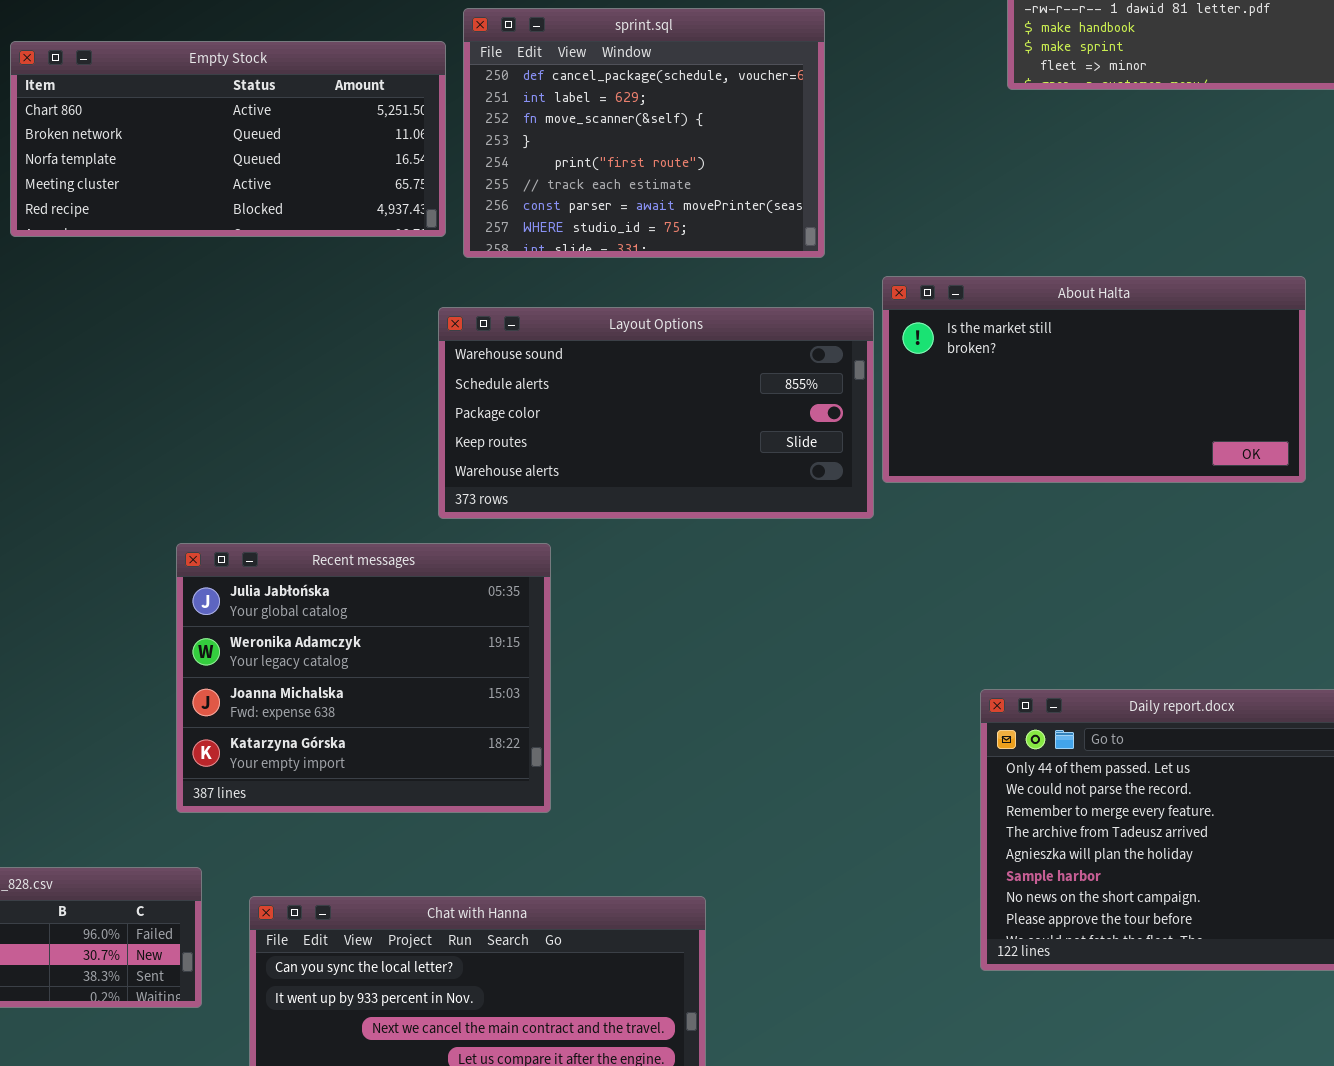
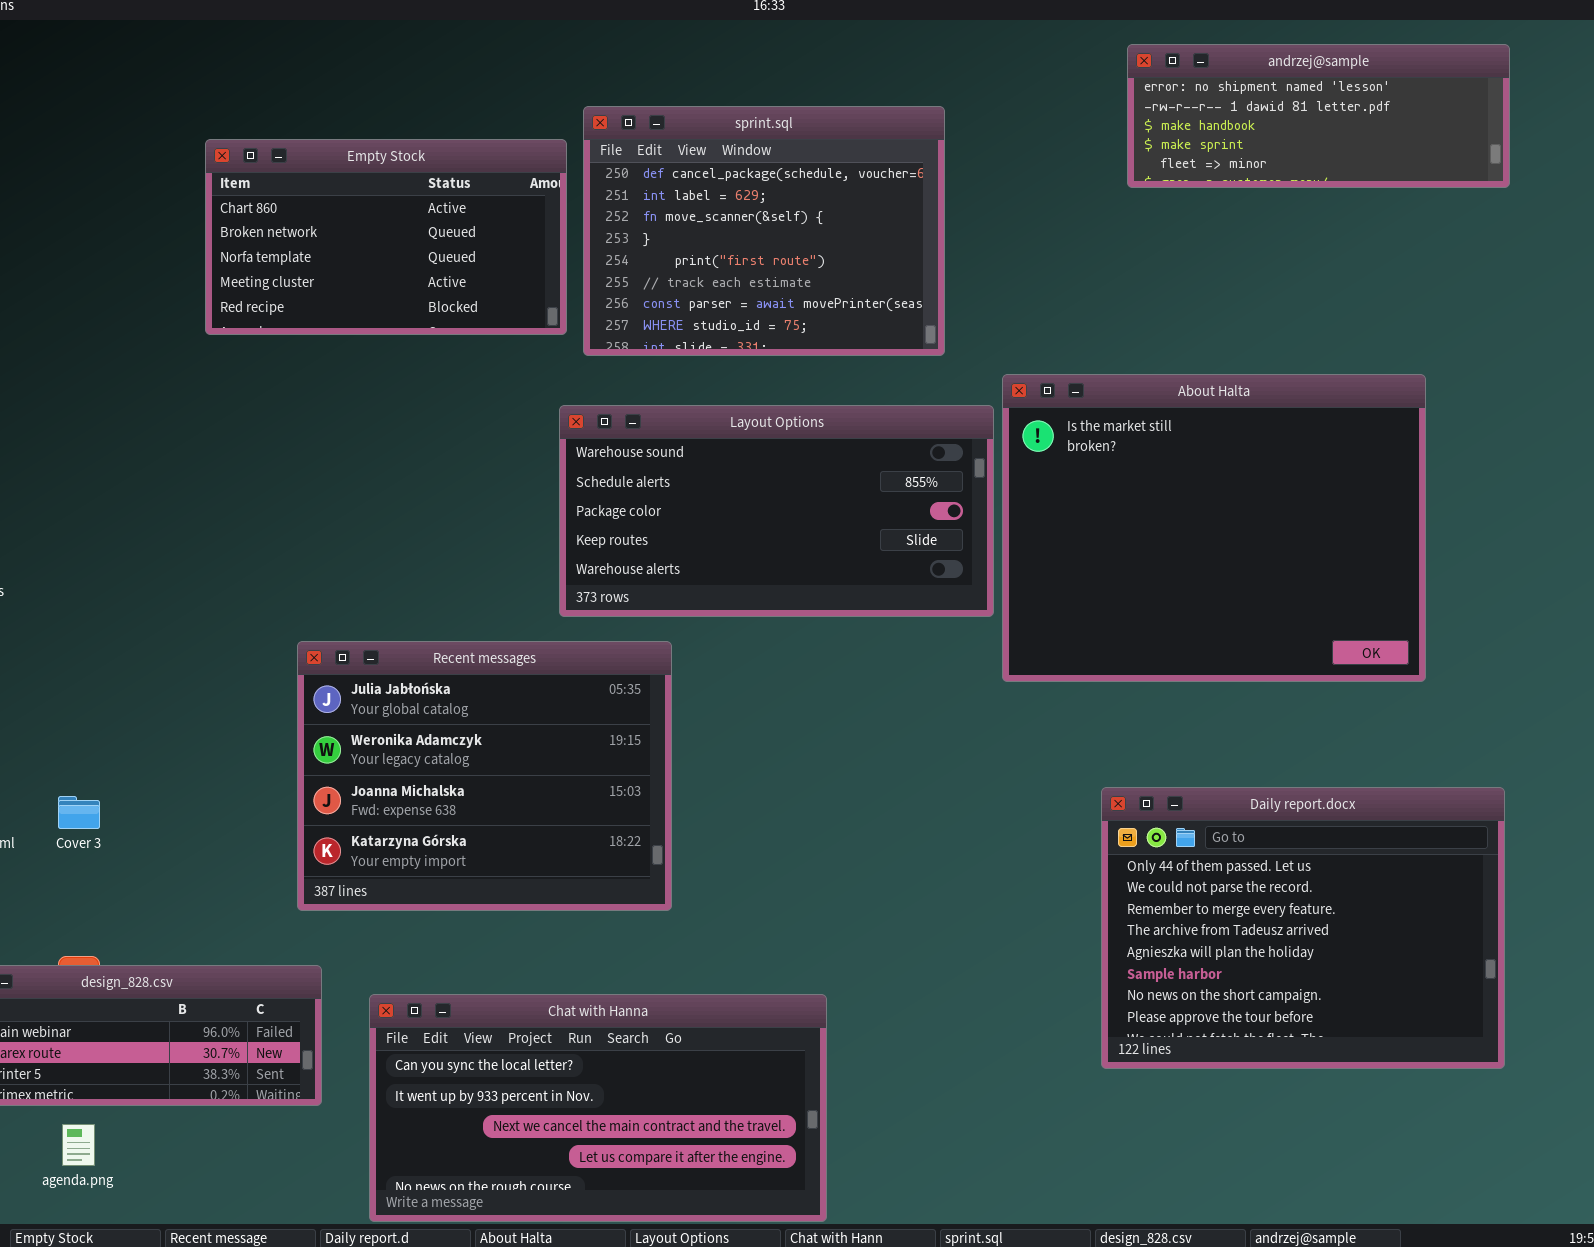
Empty Stock: [10,41,446,237] -> [205,139,567,335], resized
About Halta: [882,276,1306,483] -> [1002,374,1426,682], resized

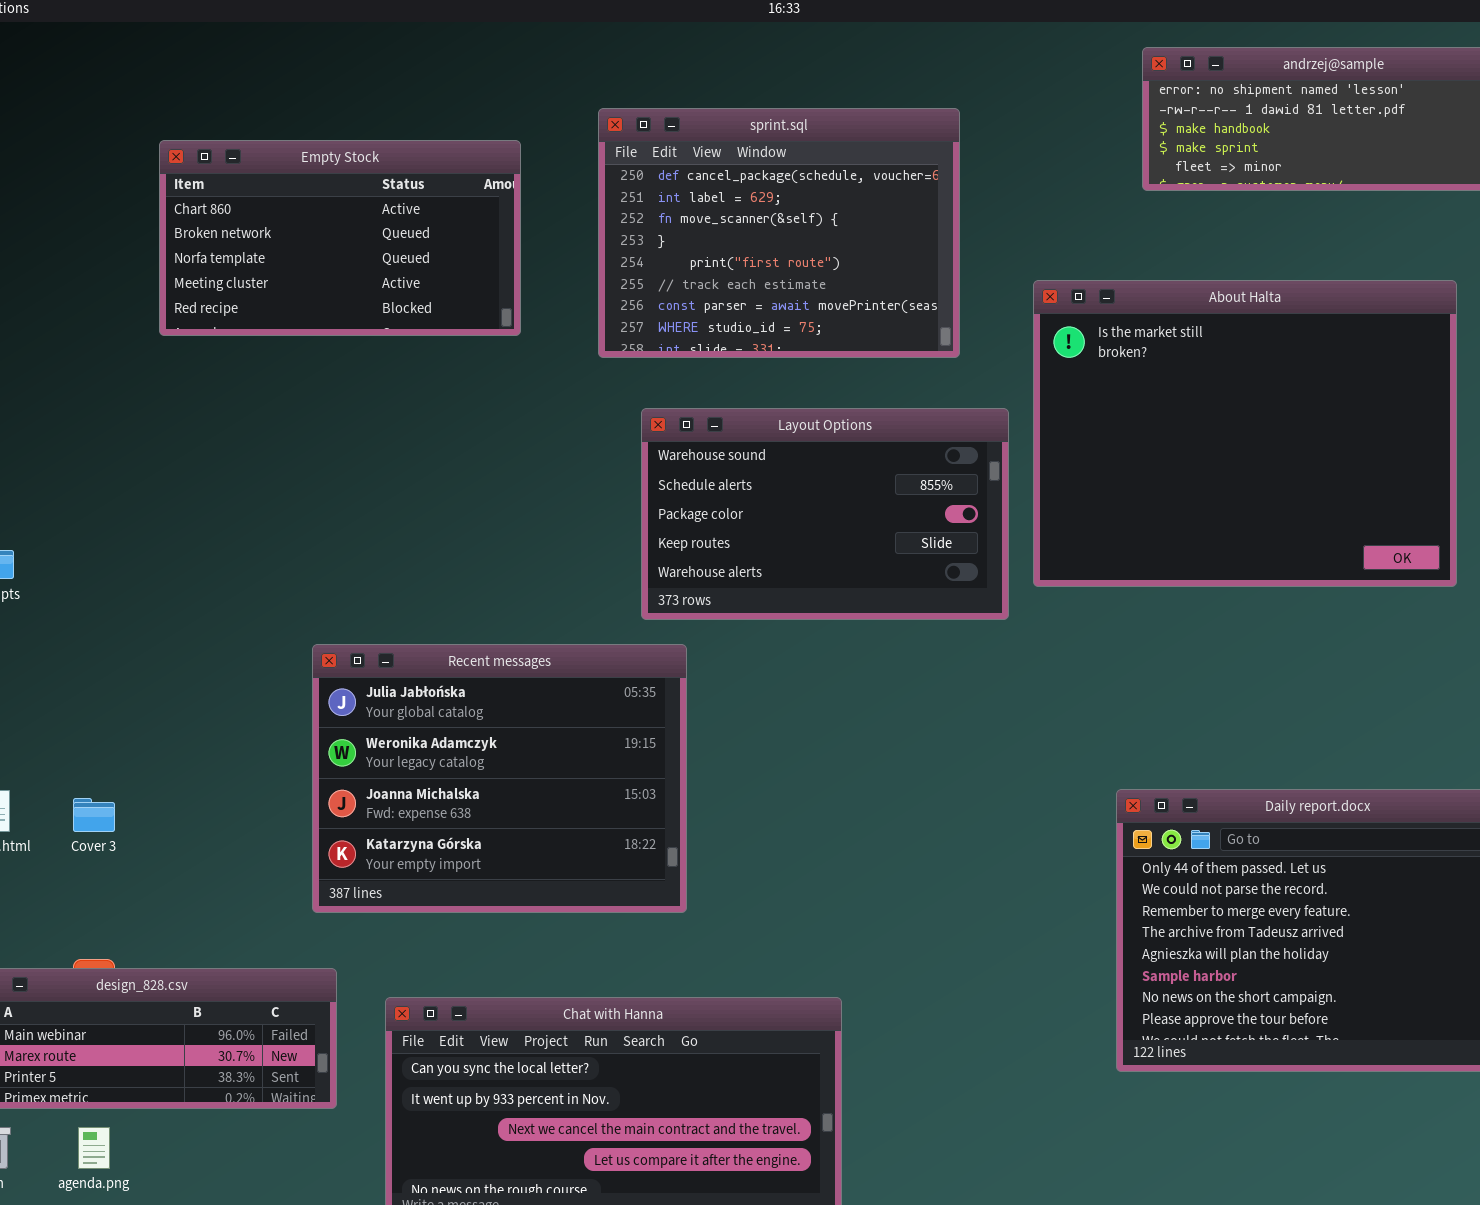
Empty Stock: [205,139,567,335] -> [159,140,521,336], moved
About Halta: [1002,374,1426,682] -> [1033,280,1457,587], moved
Layout Options: [559,405,994,617] -> [641,408,1009,620], resized

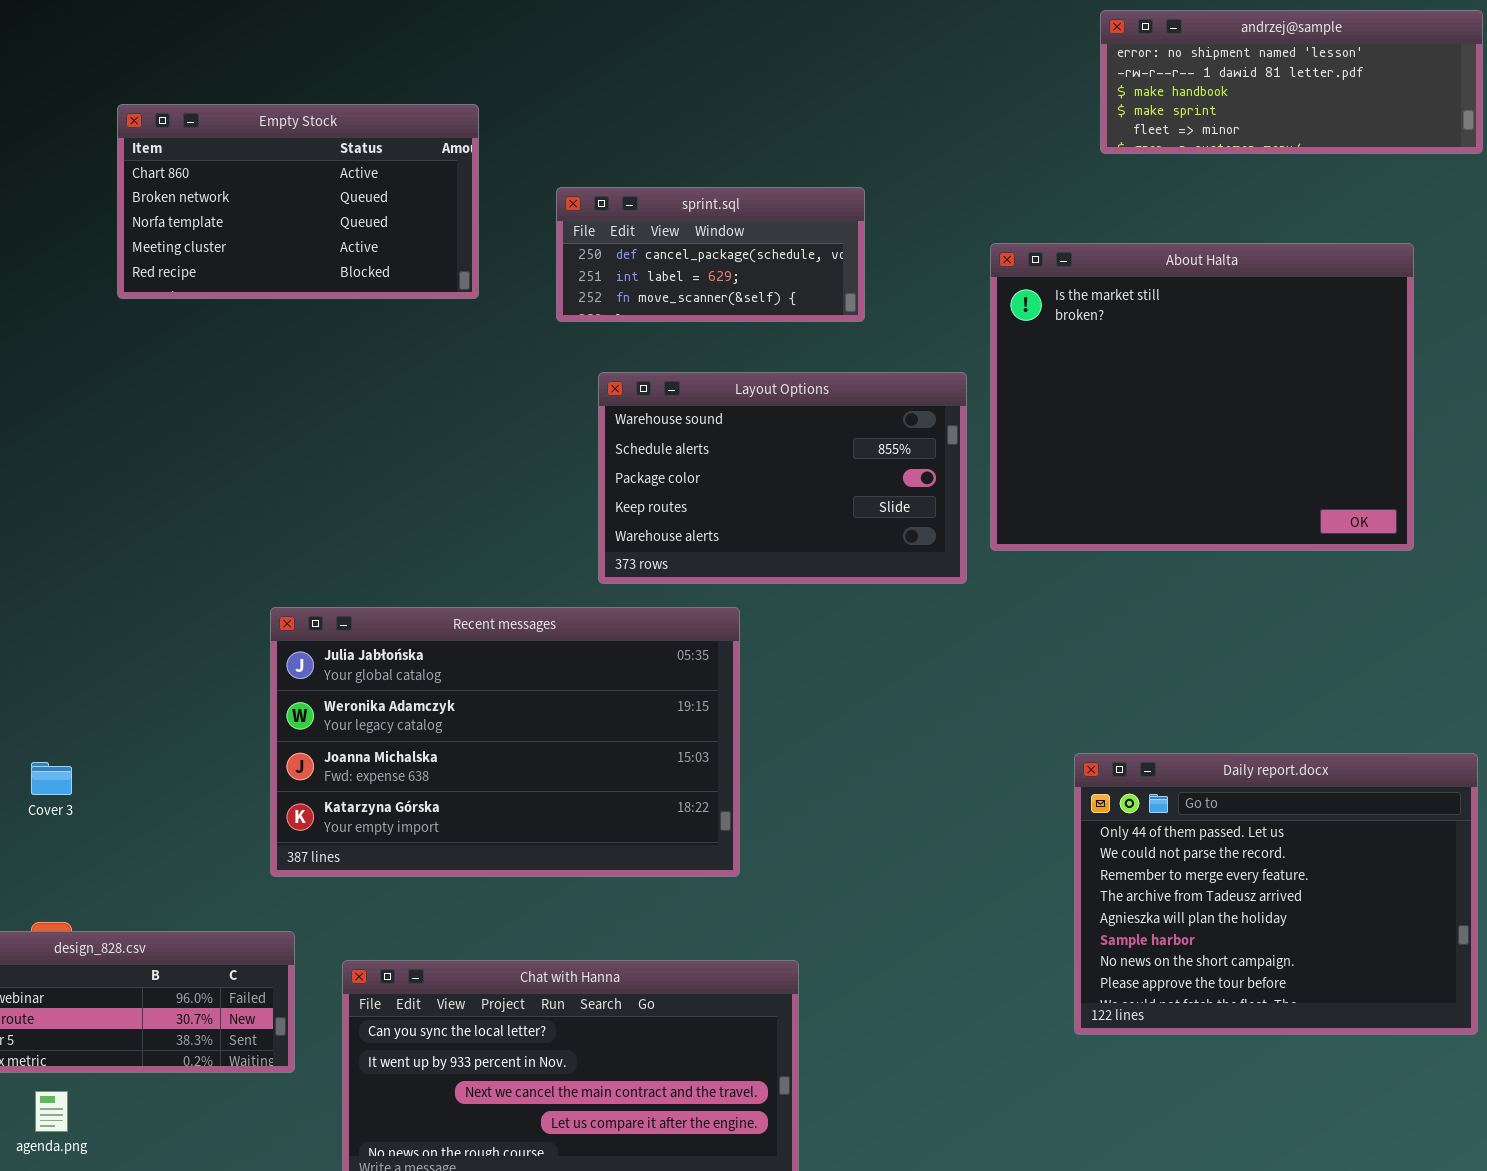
sprint.sql: [598,108,960,358] -> [556,187,865,322], resized
Recent messages: [312,644,687,913] -> [270,607,740,877], resized

